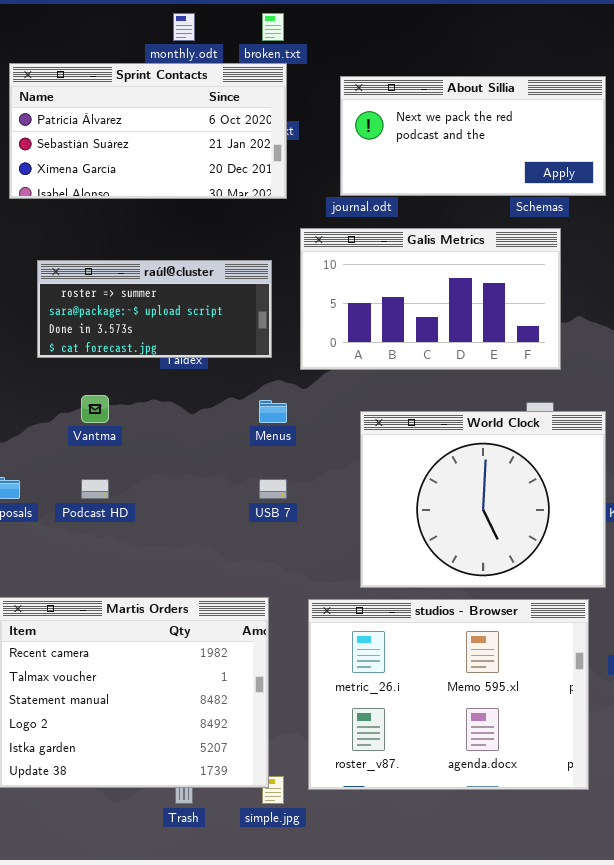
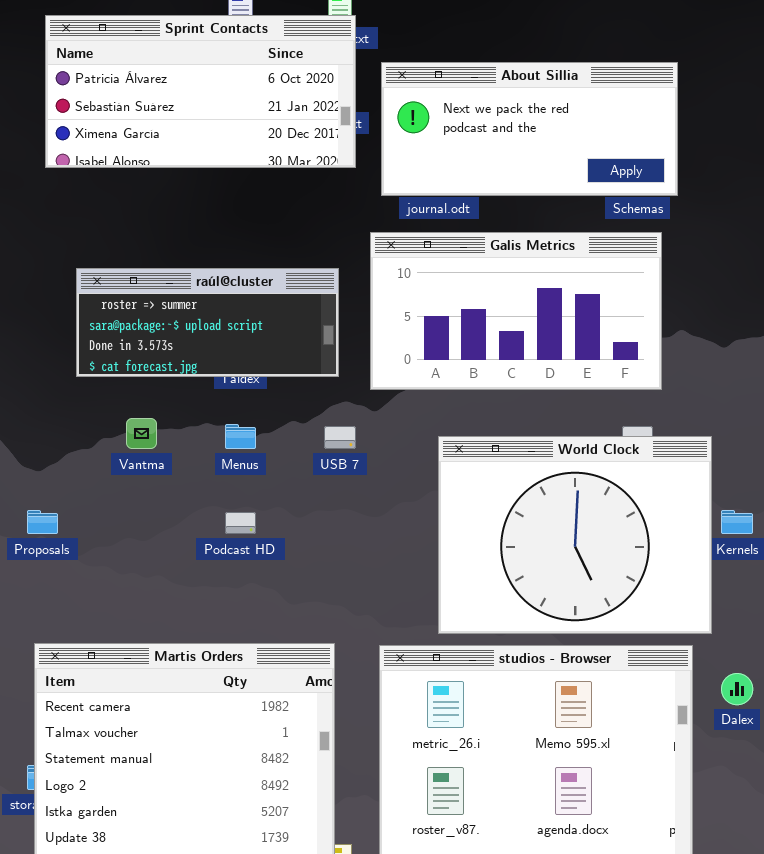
Sprint Contacts: [9,63,287,199] -> [45,15,356,168], moved
About Sillia: [340,76,606,196] -> [381,62,678,196], moved
Menus: [259,400,287,423] -> [225,424,256,449], moved
Podcast HD: [81,479,109,499] -> [225,512,256,534], moved
USB 7: [259,479,287,499] -> [324,426,356,449], moved

